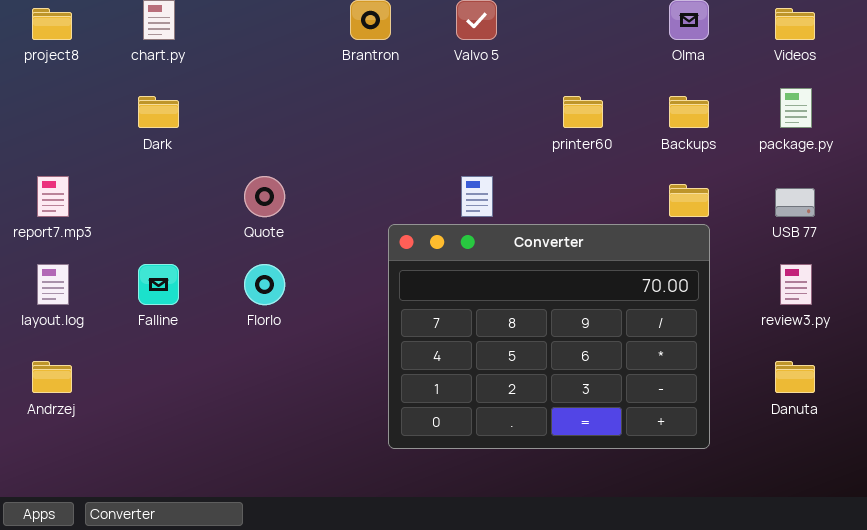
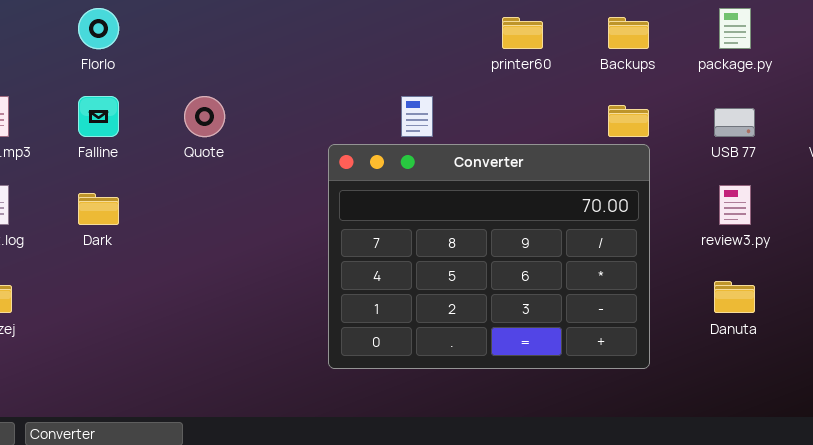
Dark: [138,96,179,128] -> [78,193,119,225], moved
Falline: [138,264,179,305] -> [78,96,119,137], moved
Florlo: [244,264,285,305] -> [78,8,119,49], moved

